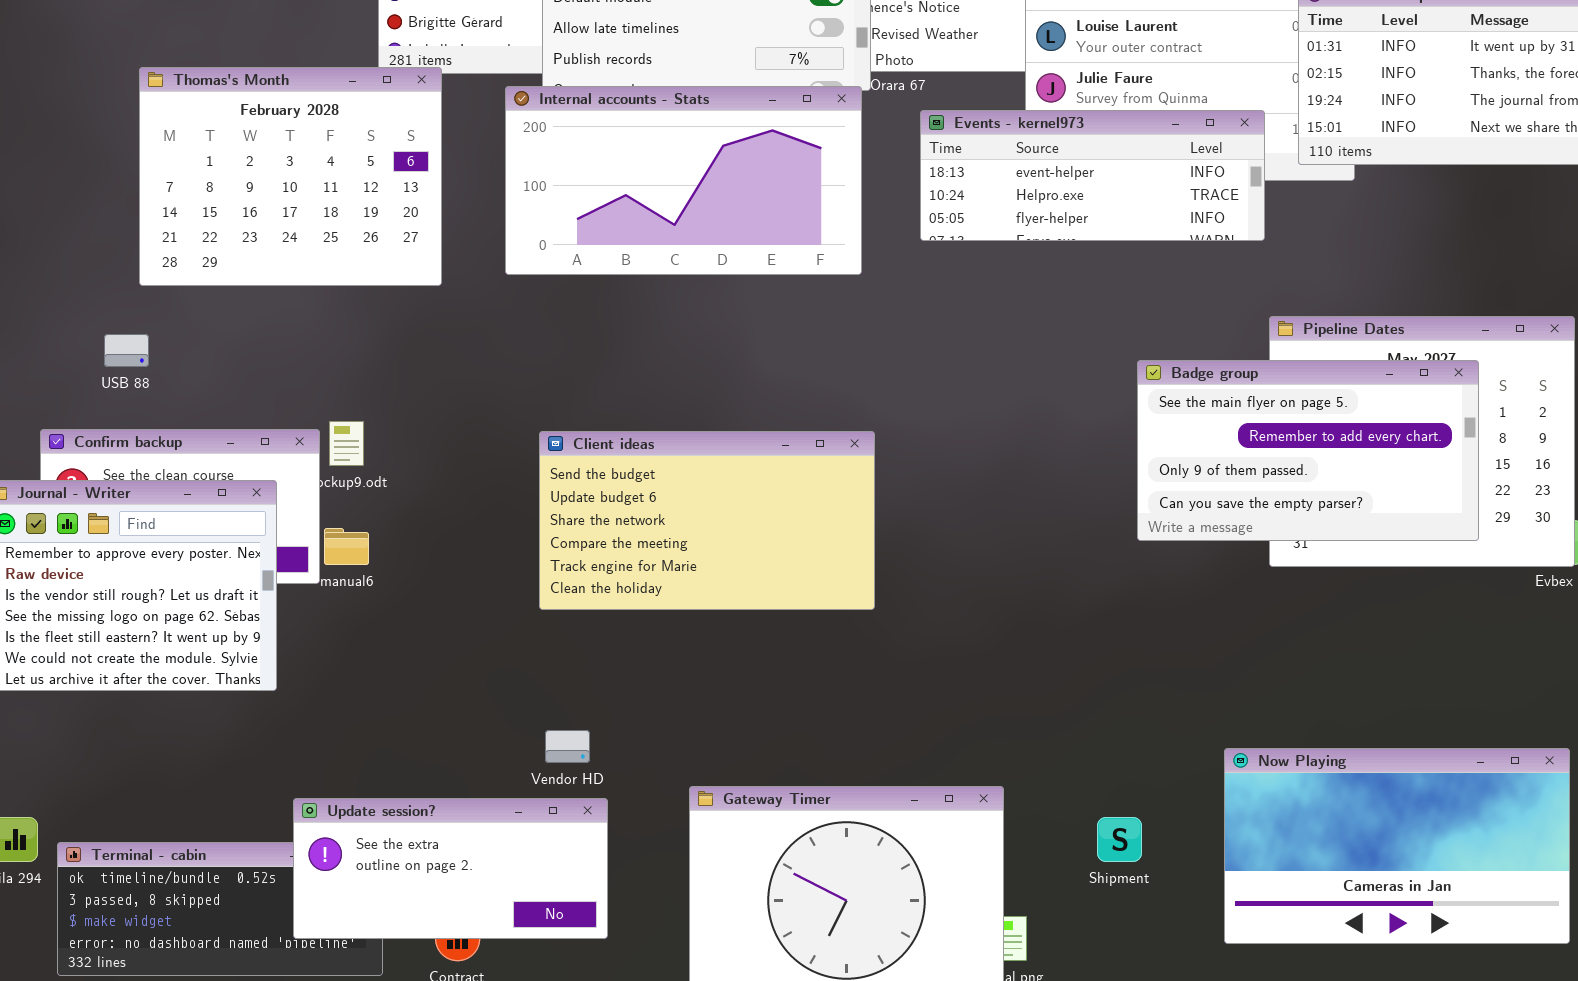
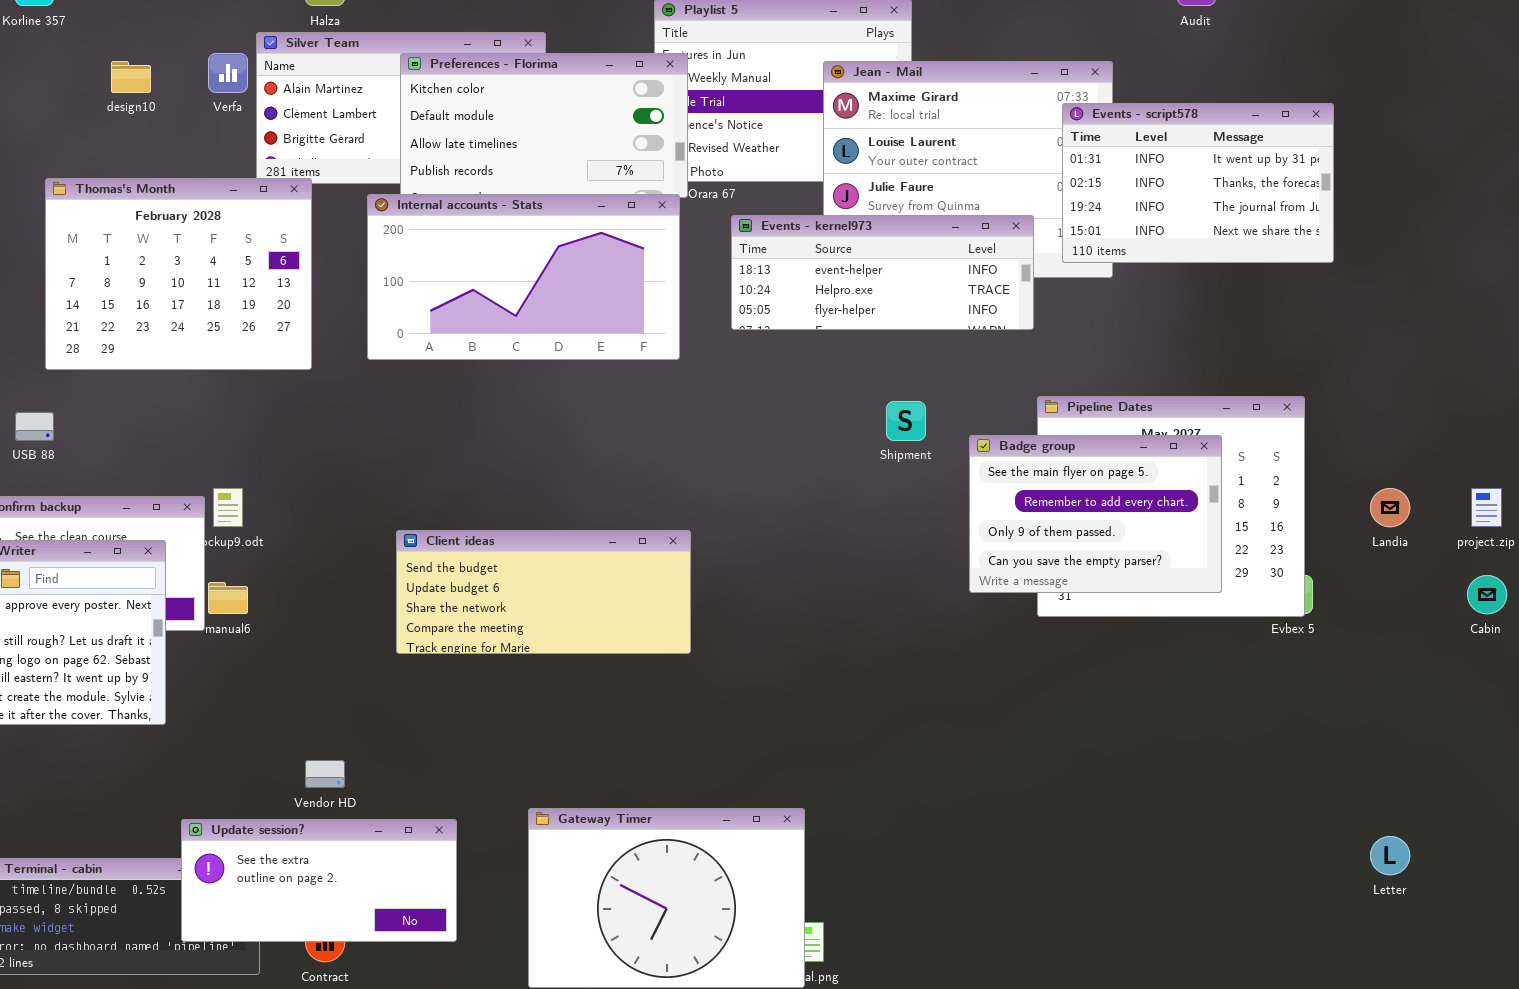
Badge group: [1137,360,1479,541] -> [969,435,1222,593], resized
Client ideas: [539,431,875,610] -> [396,530,691,654], resized
Vendor HD: [545,730,590,763] -> [305,760,345,788], moved
Now Playing: [1224,748,1570,944] -> none, closed
Shipment: [1097,817,1142,862] -> [886,401,926,441], moved

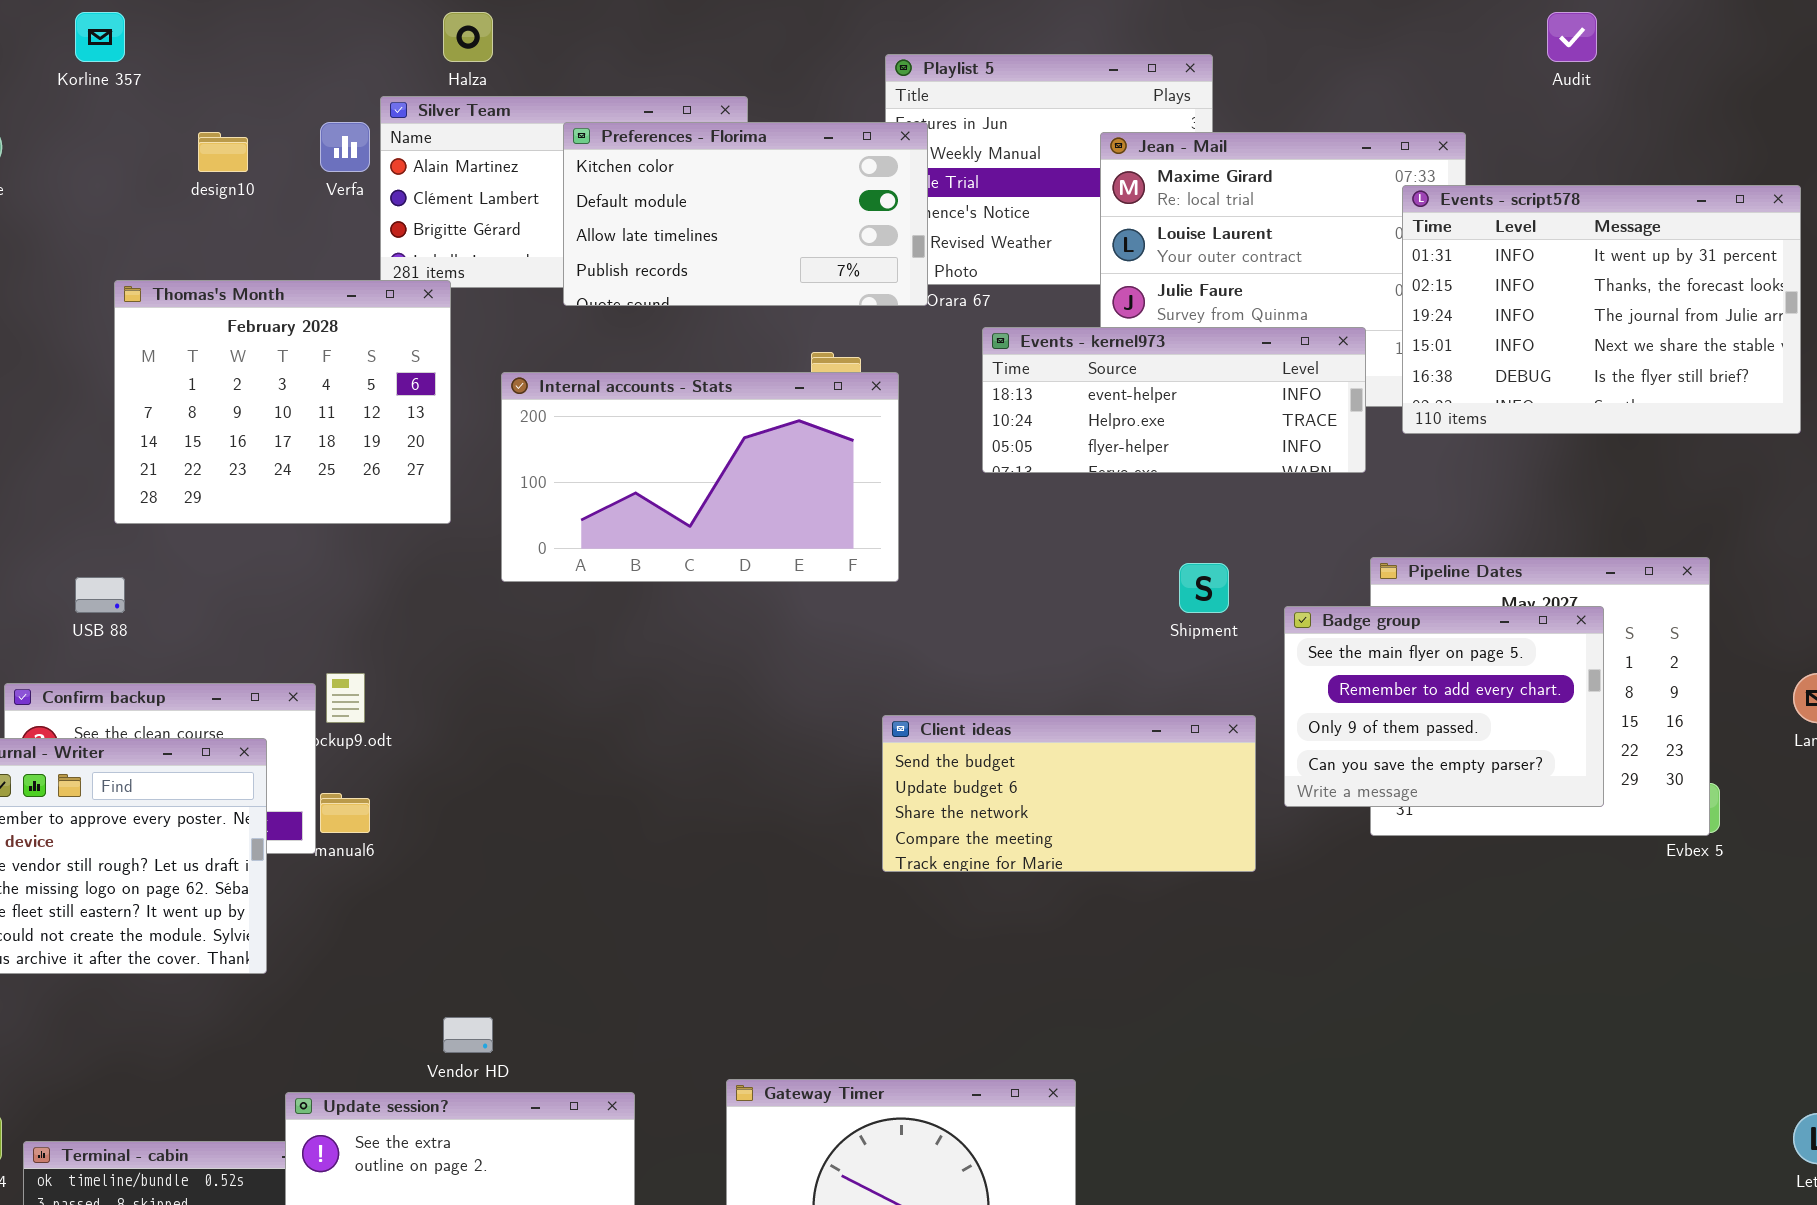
Events - script578: [1062,103,1334,263] -> [1402,185,1801,434], resized
Internal accounts - Stats: [367,194,680,360] -> [501,372,899,582], moved
Client ideas: [396,530,691,654] -> [882,715,1256,872], moved

